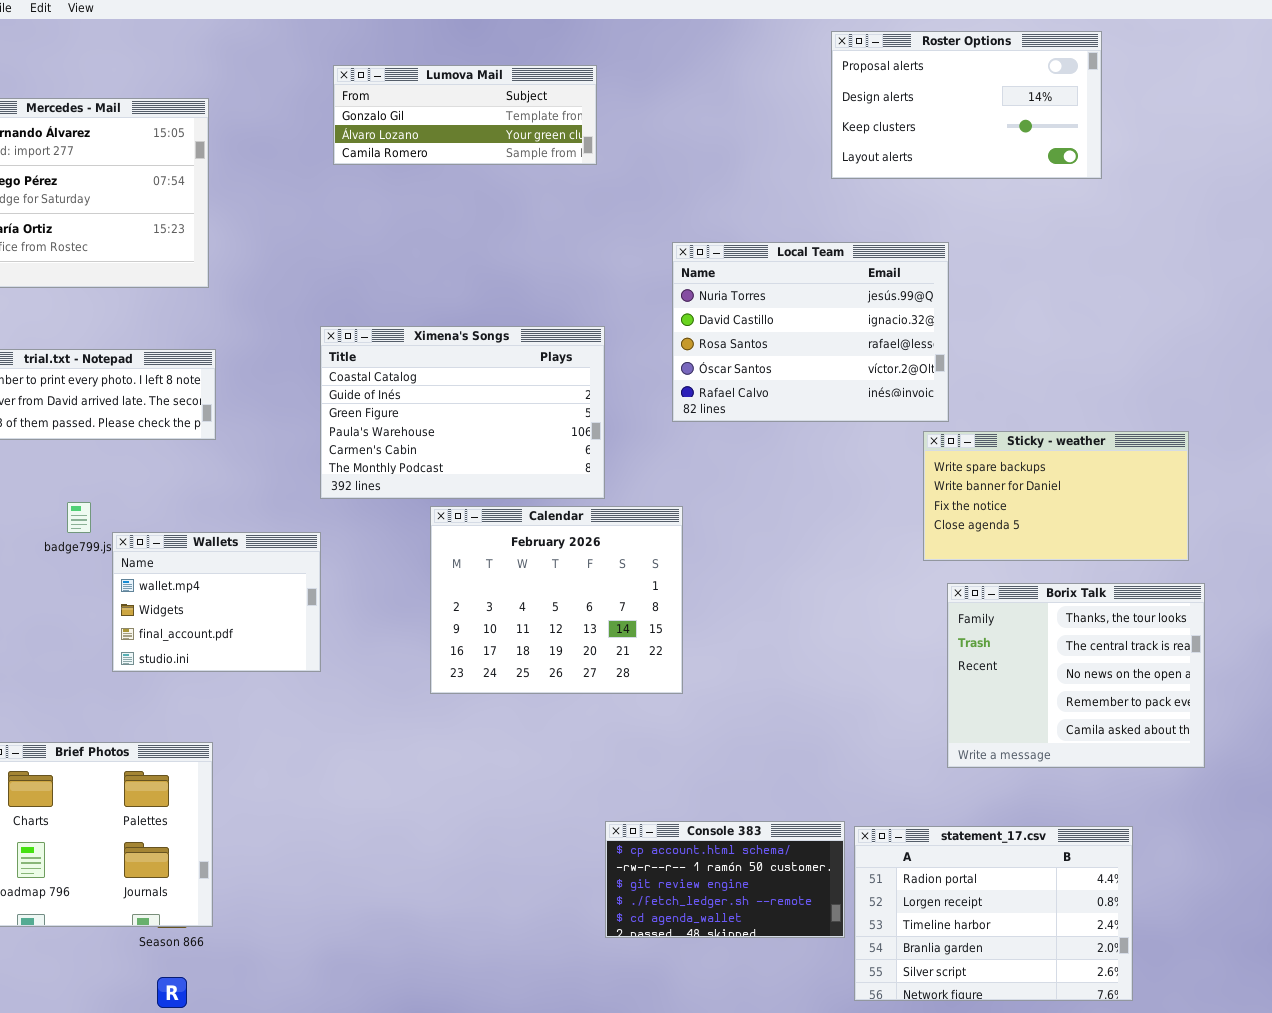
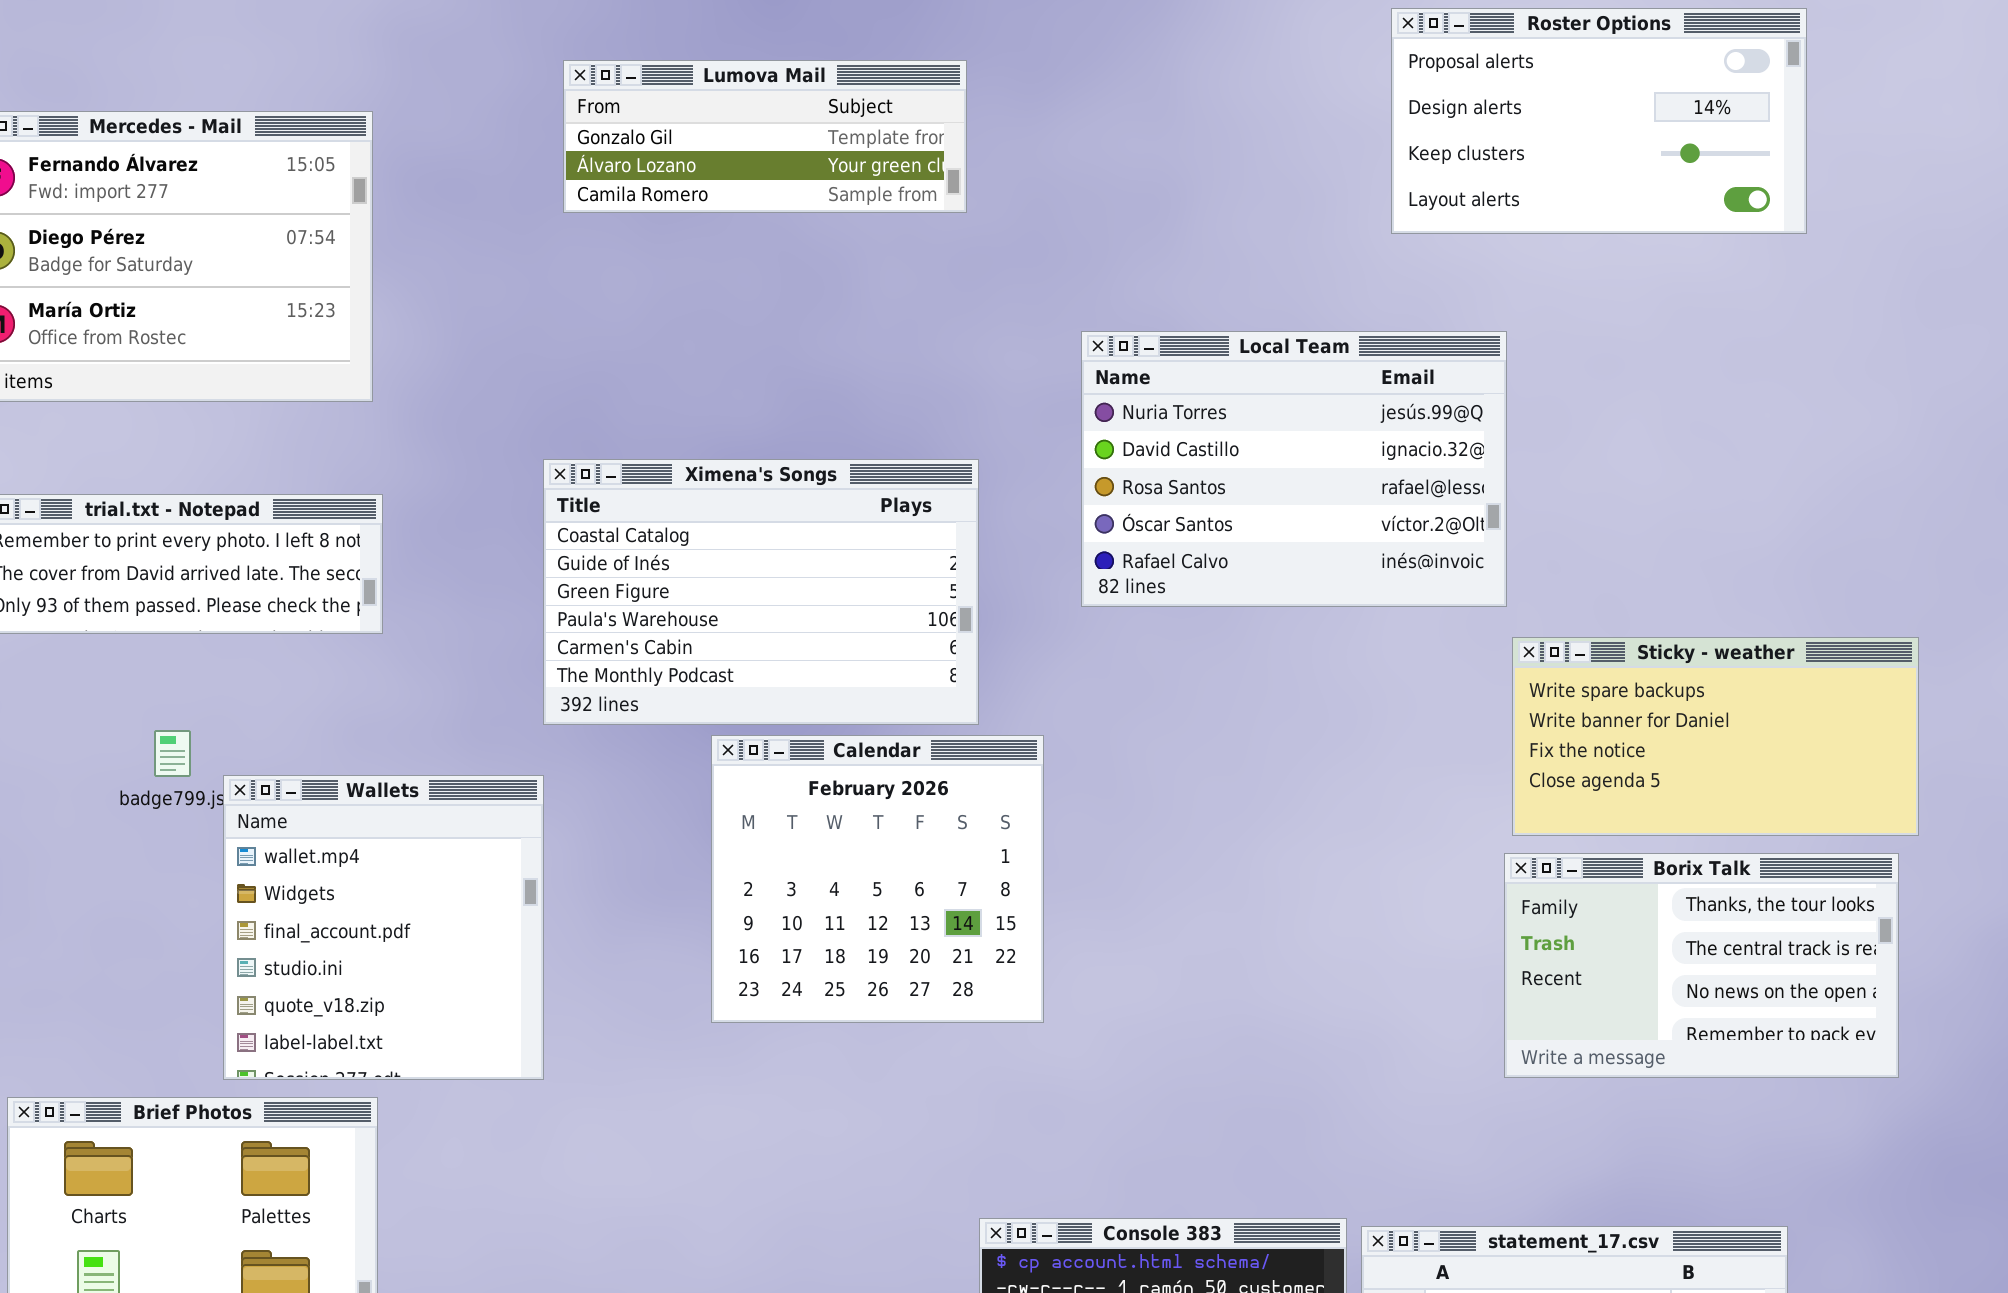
Roster Options: [831,31,1102,179] -> [1391,8,1807,234], moved
Sticky - weather: [923,431,1189,561] -> [1512,637,1919,836], moved
Calendar: [430,506,683,694] -> [711,735,1044,1023], resized
Wallets: [112,532,321,672] -> [223,775,544,1080], resized
Borix Talk: [947,583,1205,768] -> [1504,853,1899,1078], resized

